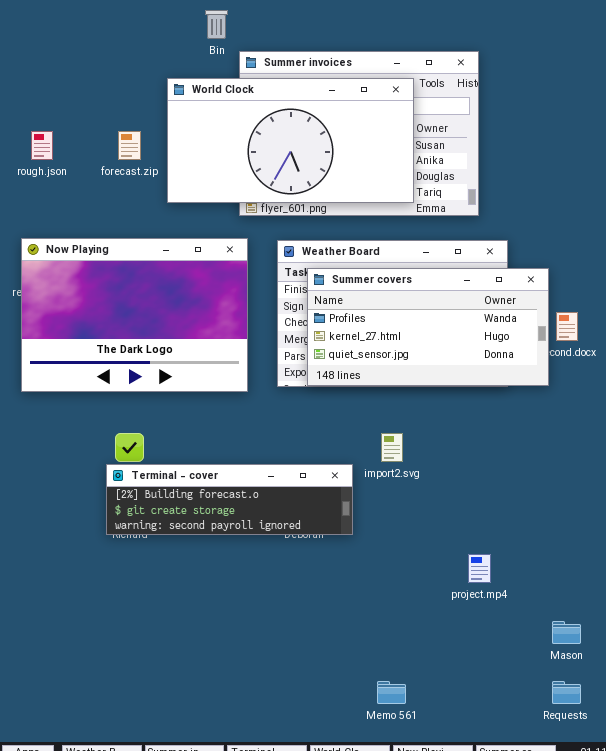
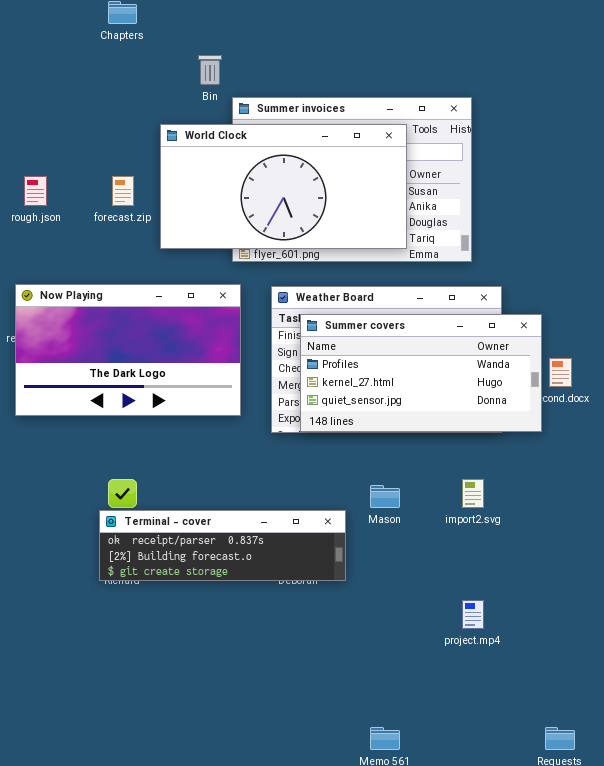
Now Playing: [21,238,248,392] -> [15,284,241,416], resized
import2.svg: [381,433,403,462] -> [462,479,484,508], moved
Terminal - cover: [106,464,353,535] -> [99,510,346,581], scrolled up 1 row
Mason: [552,621,581,644] -> [370,485,400,508], moved

